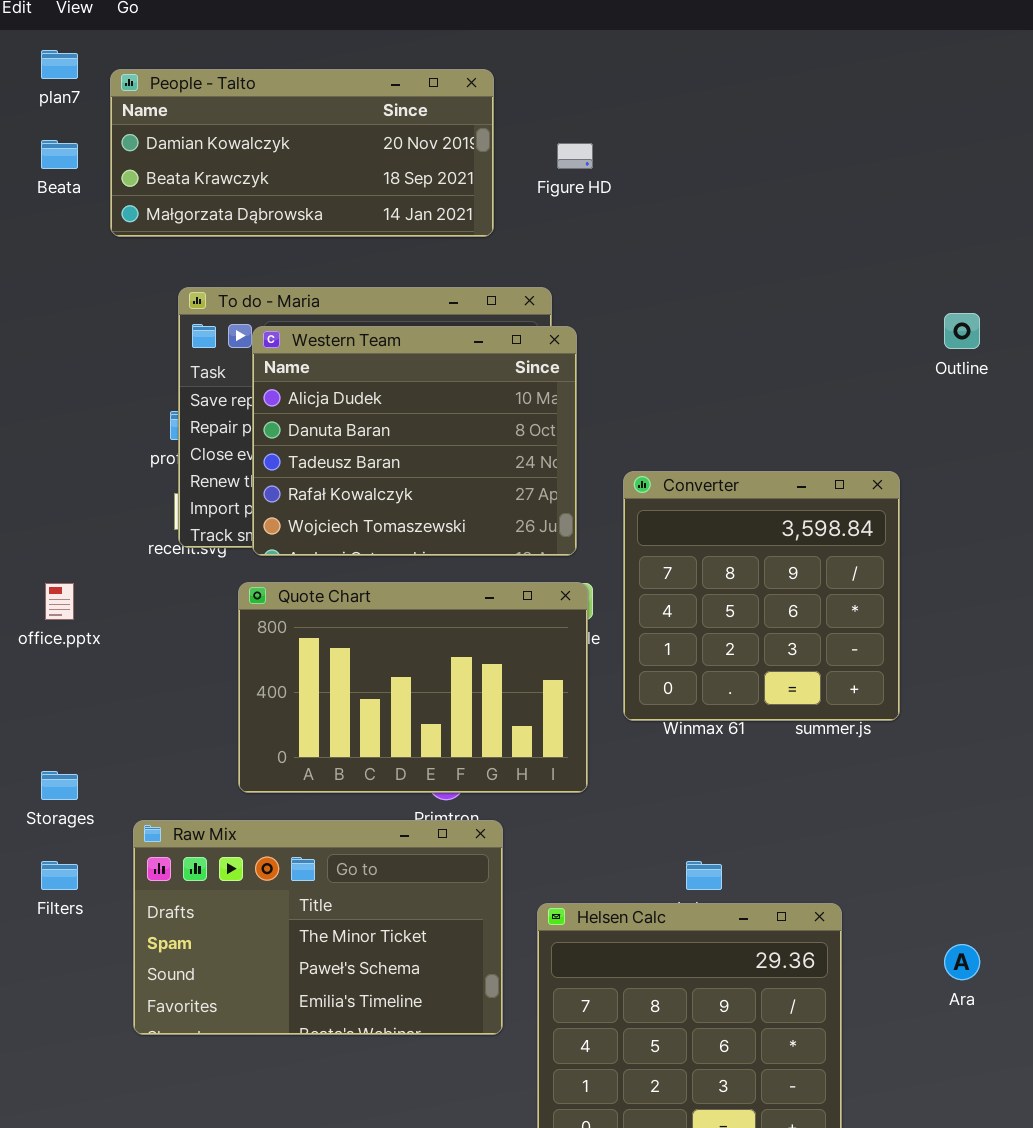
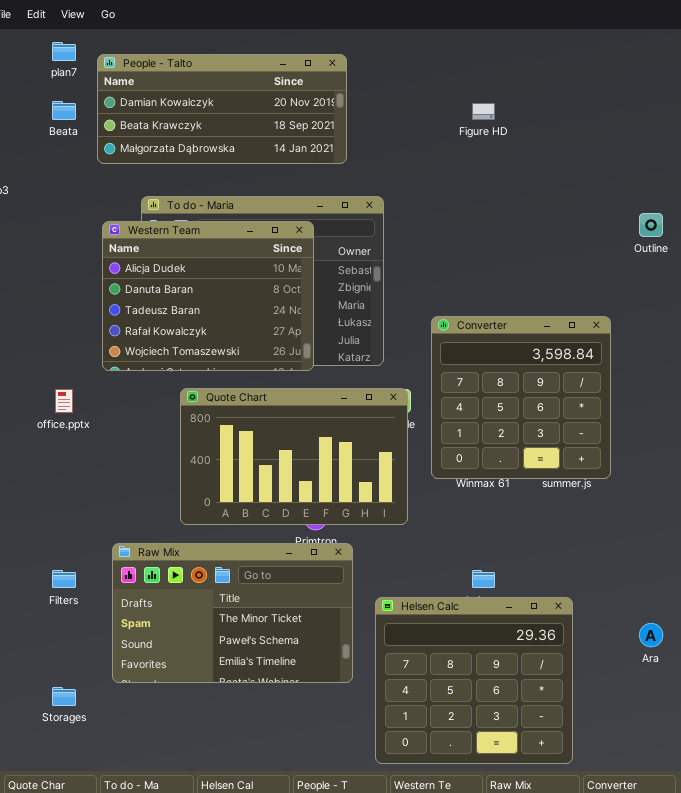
Figure HD: [557,143,593,169] -> [472,103,495,120], moved
Western Team: [252,326,577,556] -> [102,221,314,371], moved
Storages: [41,771,78,800] -> [52,687,76,706], moved

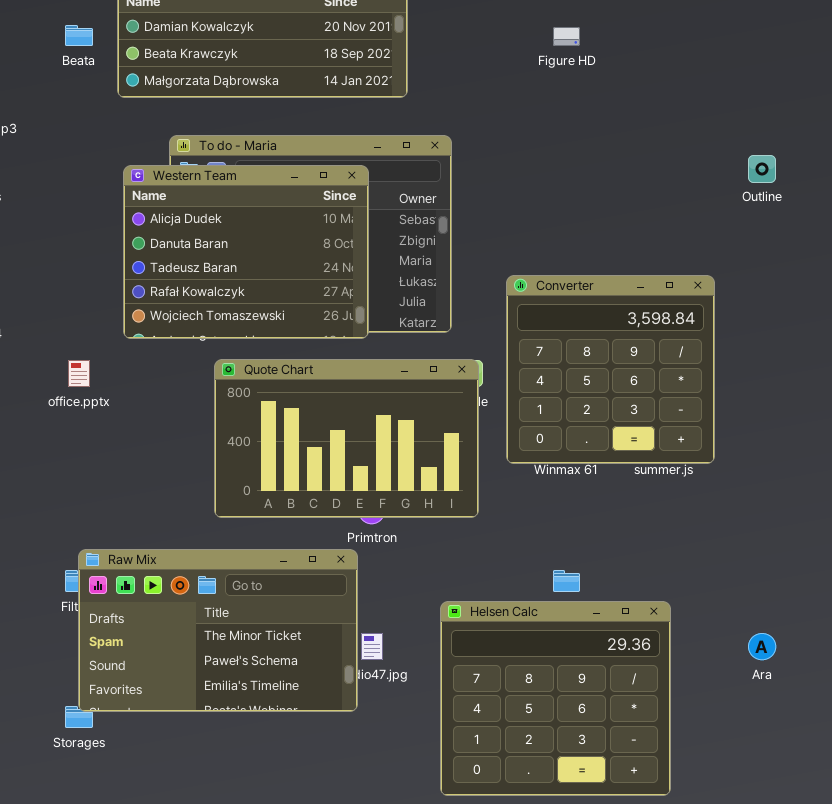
Raw Mix: [112,543,353,683] -> [78,549,358,712], moved

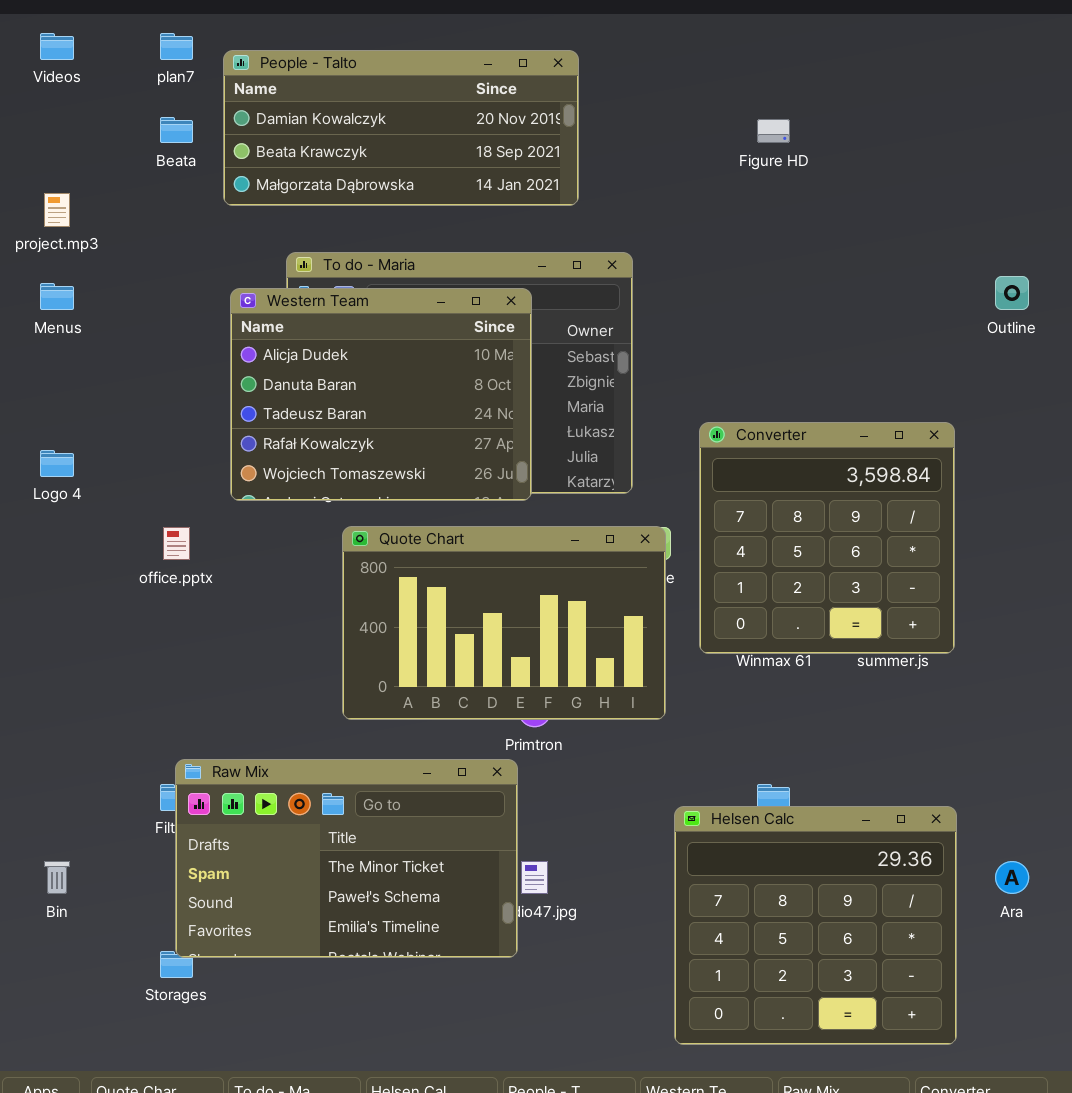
Helsen Calc: [440,601,671,796] -> [674,806,957,1045], moved

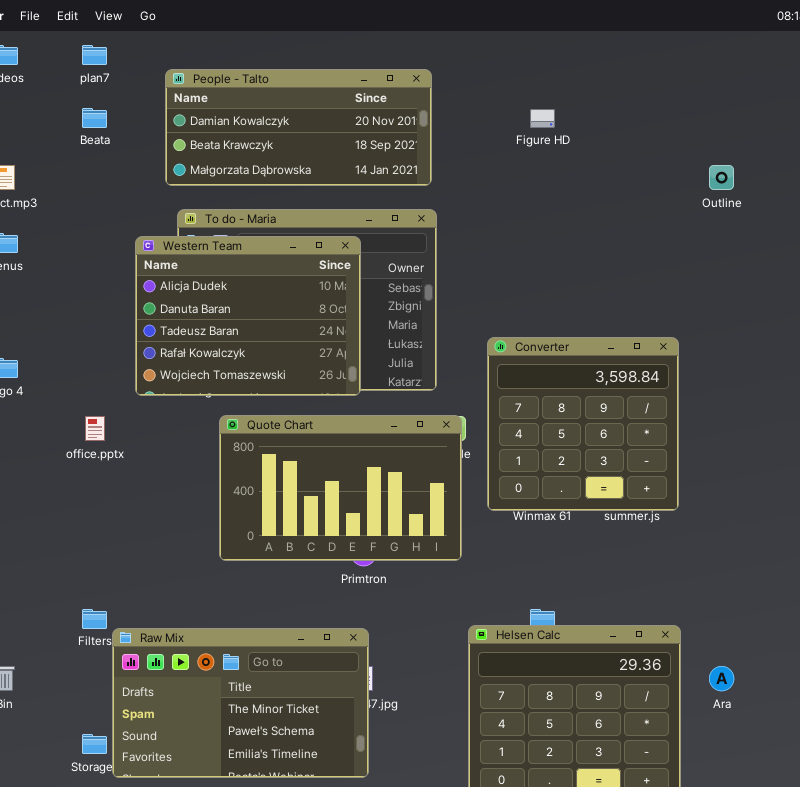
People - Talto: [223,50,579,206] -> [165,69,432,186], moved
Outline: [995,276,1029,310] -> [709,165,734,190], moved
Raw Mix: [175,759,518,958] -> [112,628,369,778], moved

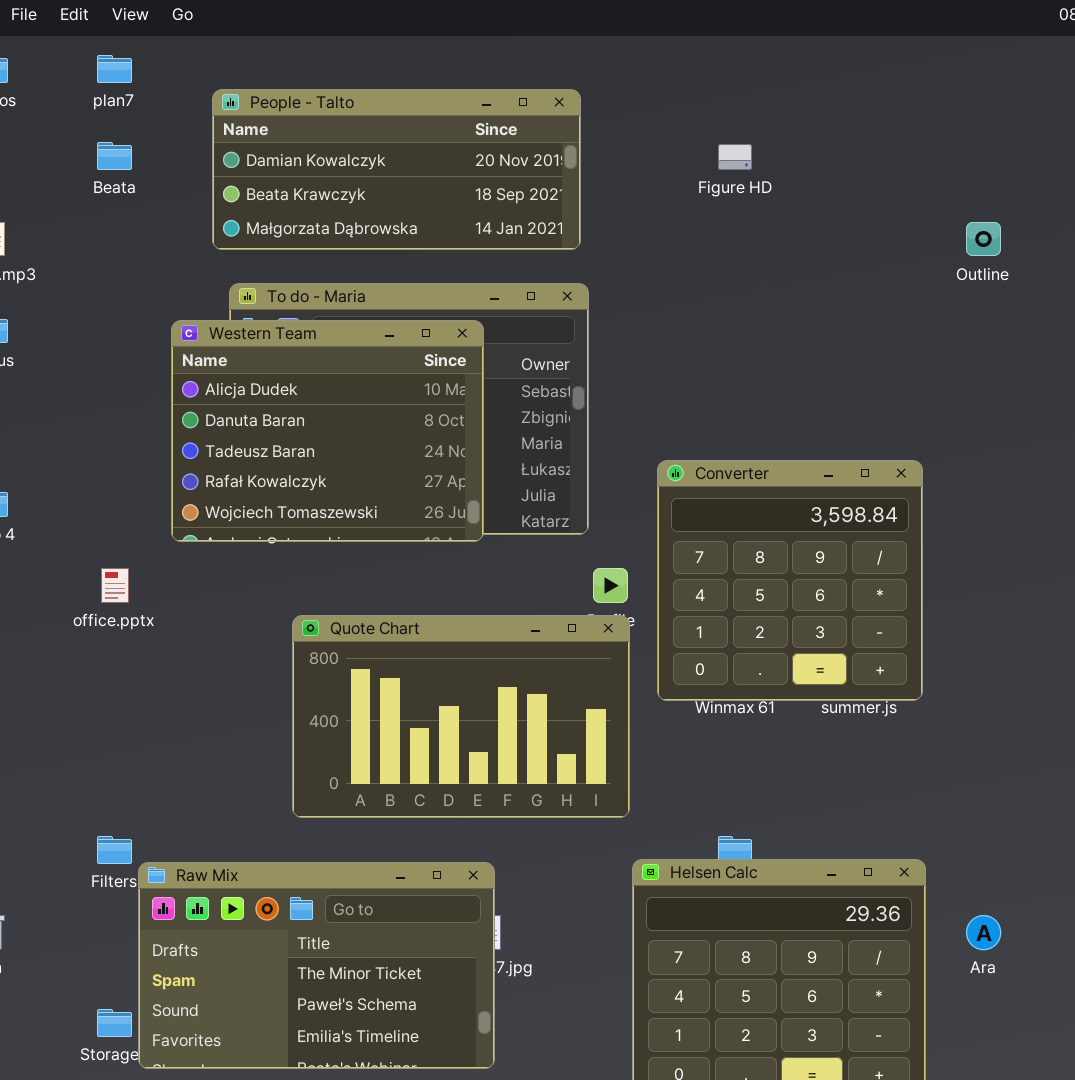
Quote Chart: [219,415,462,561] -> [292,615,630,818], moved

